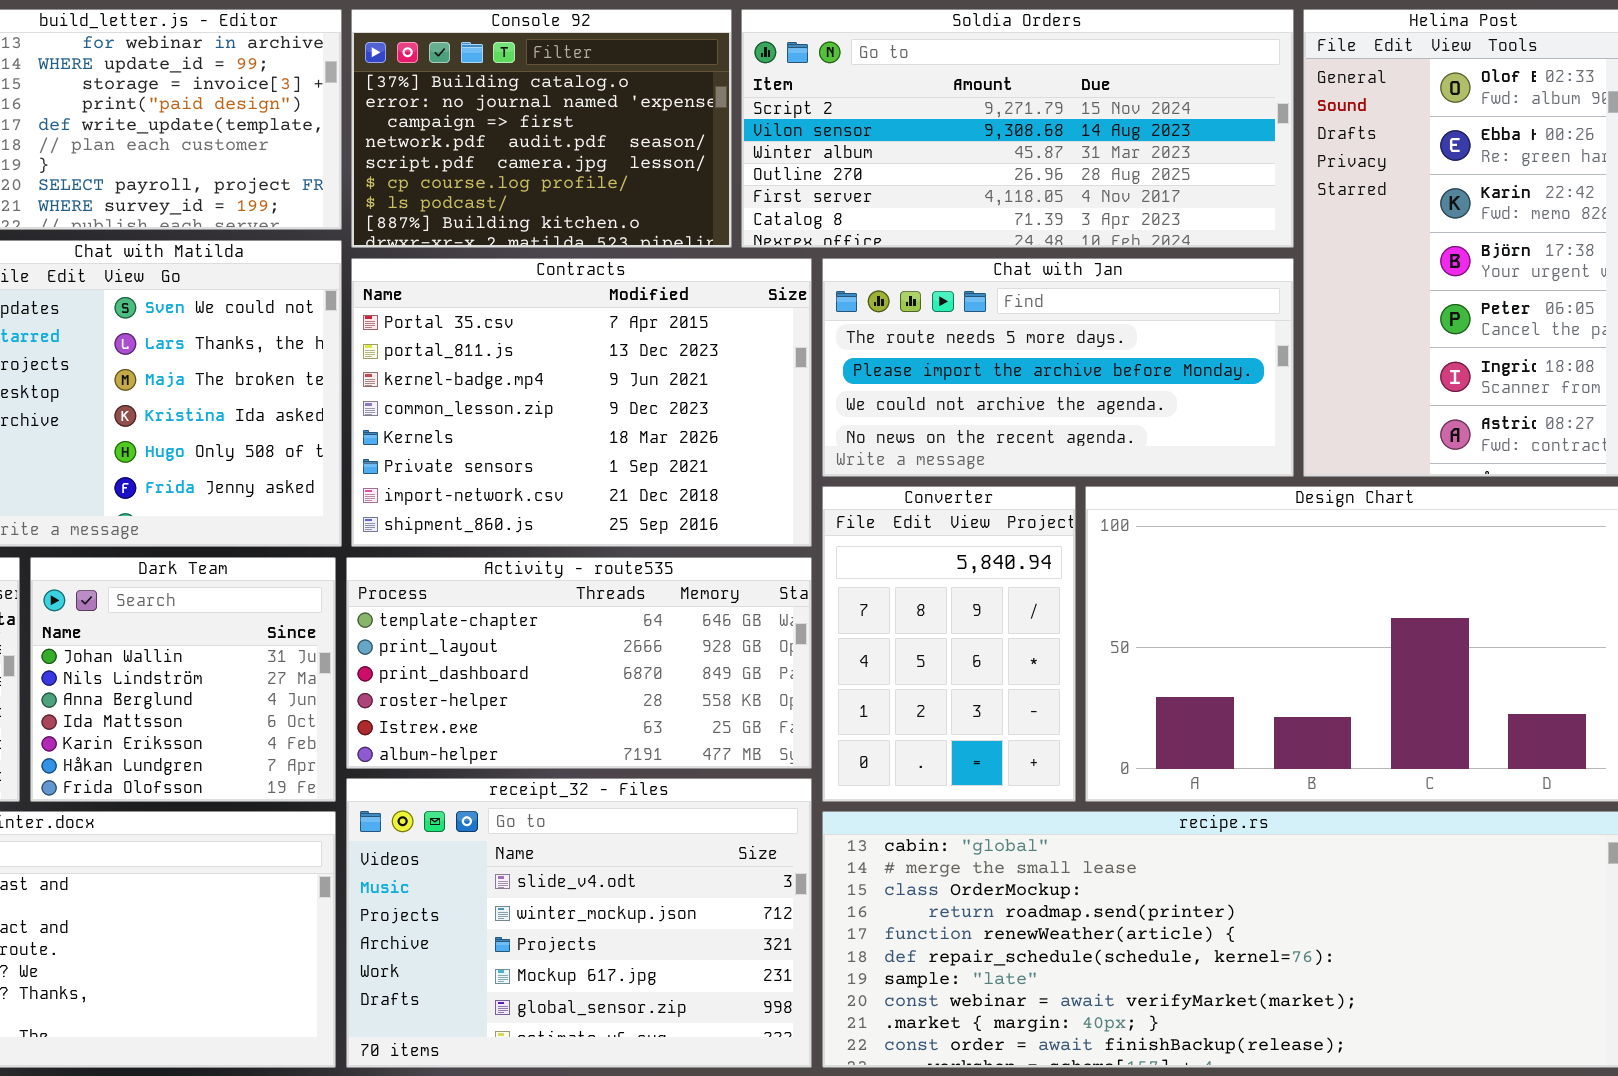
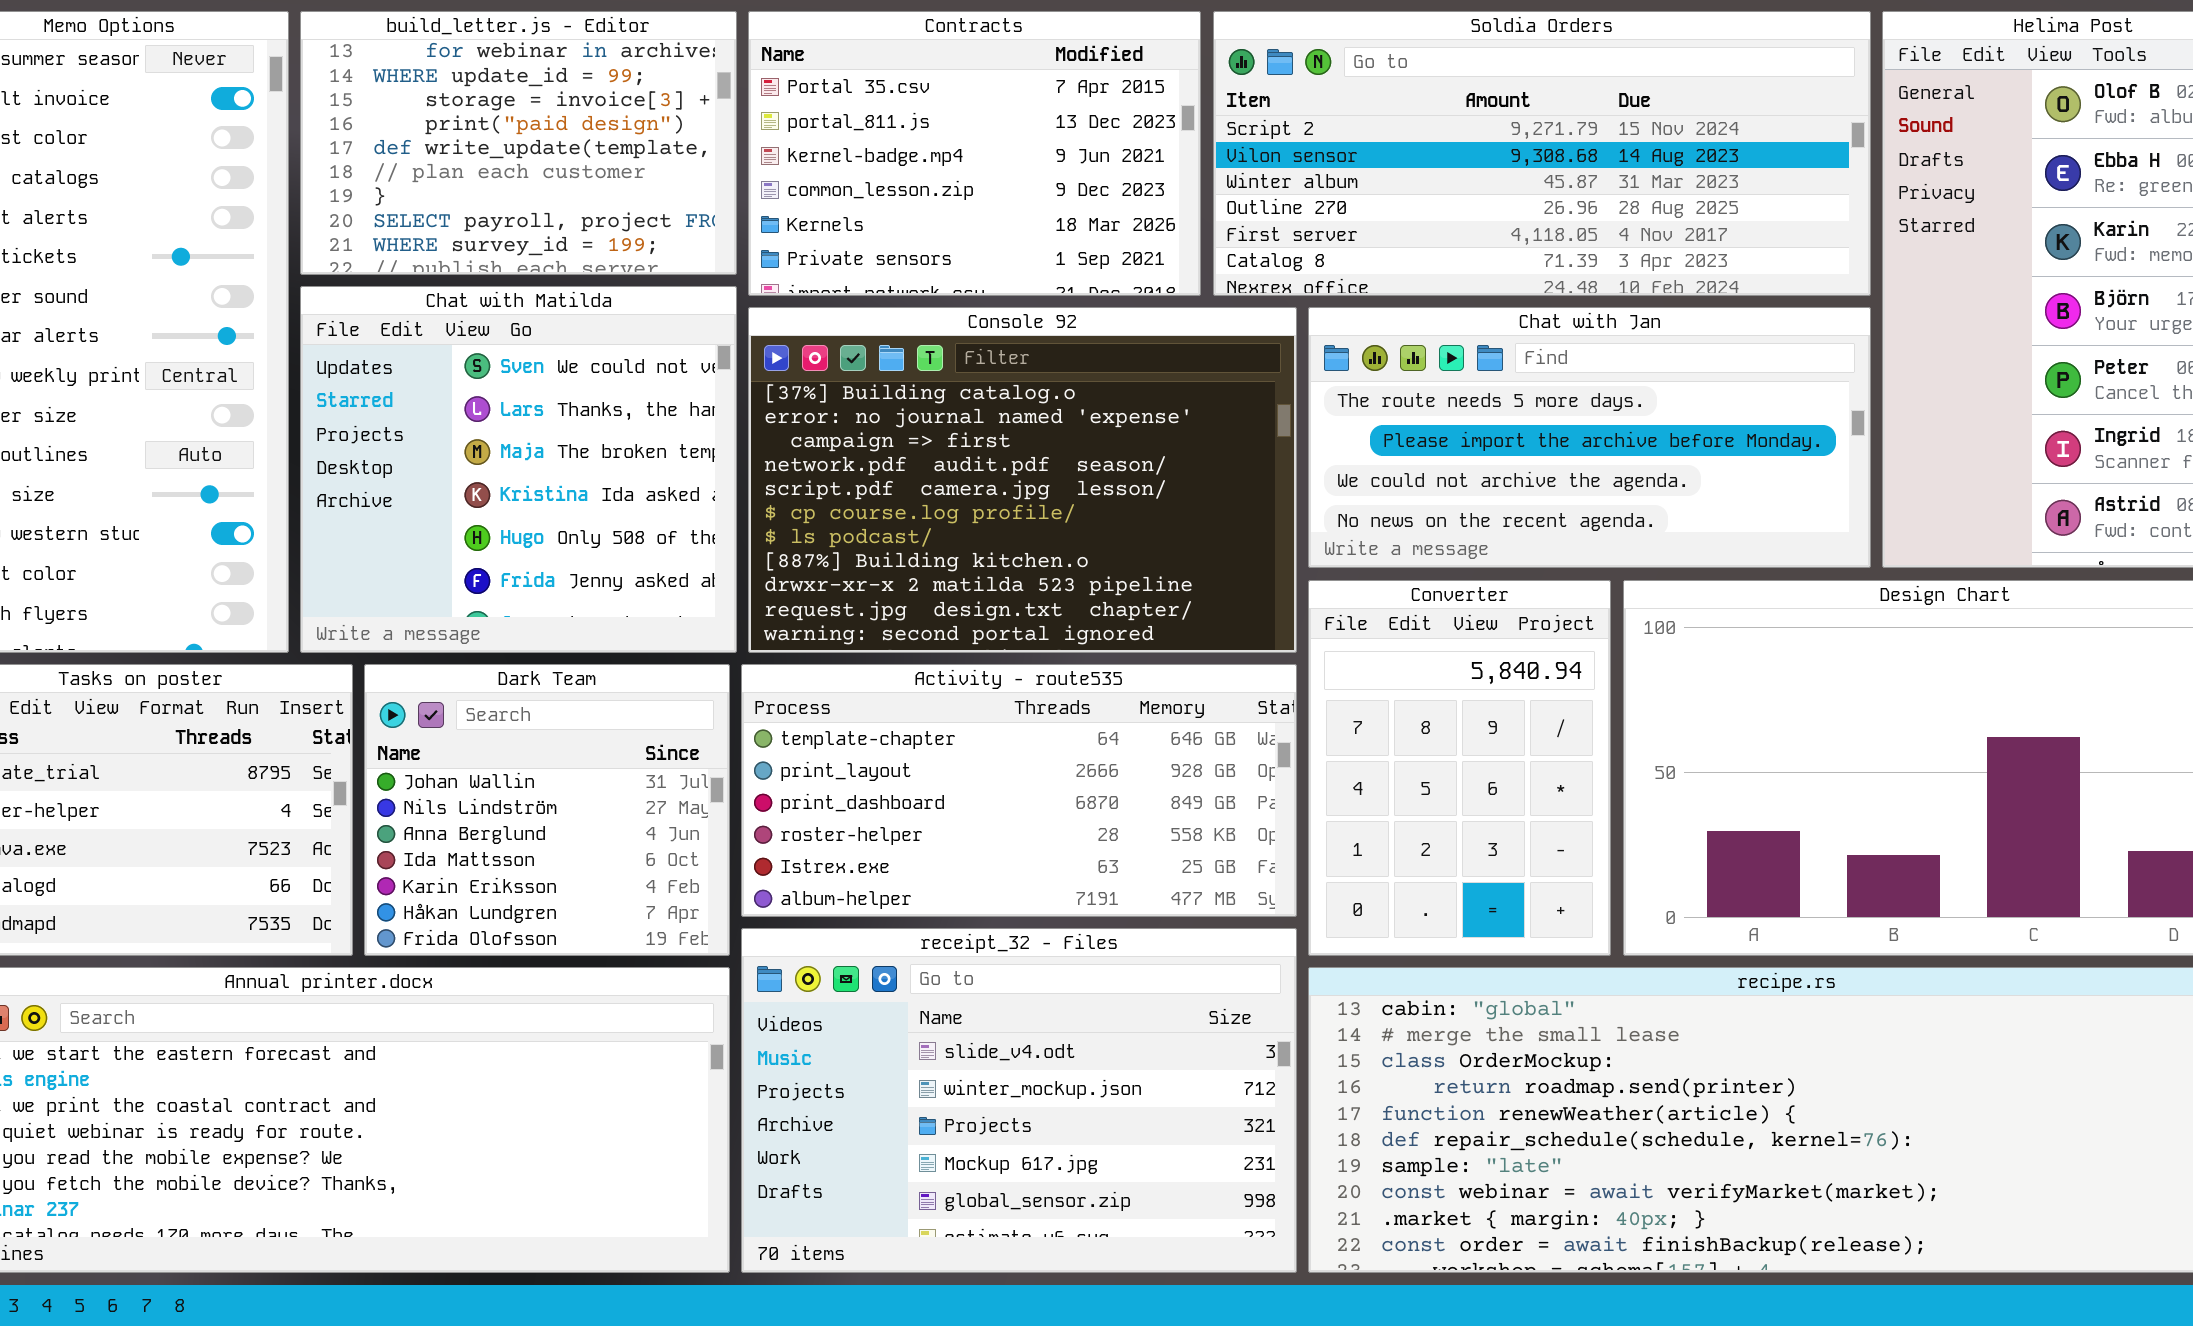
Console 92: [351,9,732,248] -> [748,307,1297,653], moved, resized
Contracts: [351,258,812,547] -> [748,11,1201,296], moved, resized

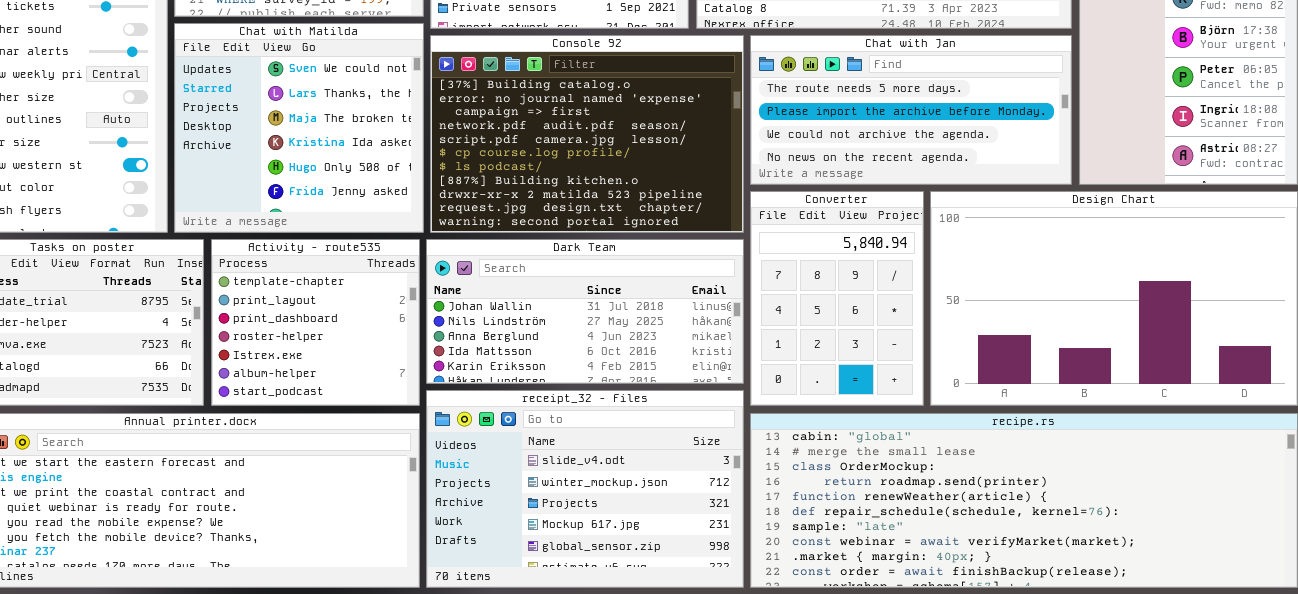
Dark Team: [364,664,730,956] -> [426,239,744,384], moved, resized
Activity - route535: [741,664,1297,917] -> [211,239,420,406], moved, resized

